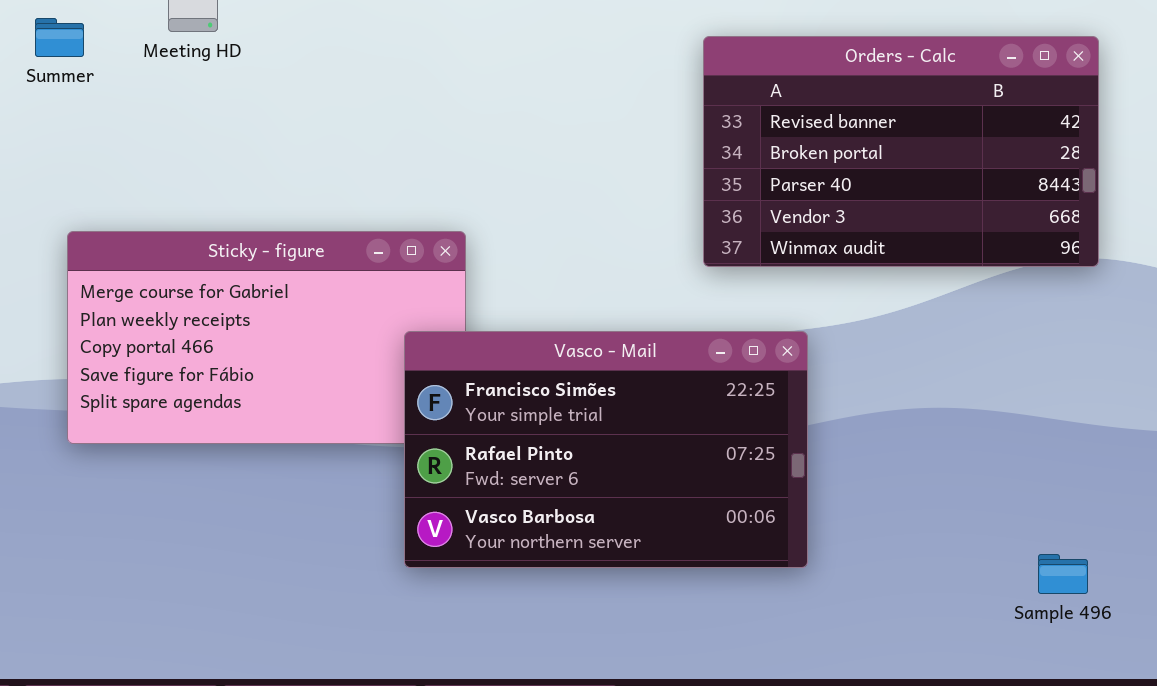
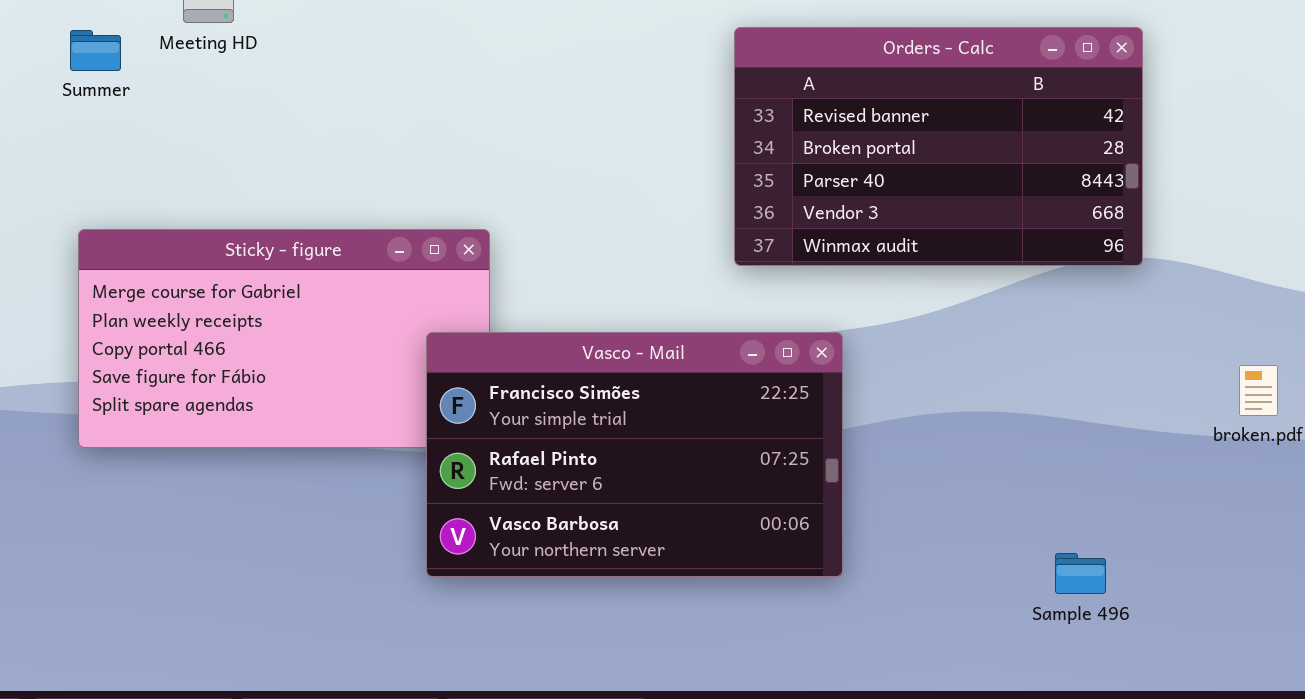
Summer: [35,18,84,57] -> [70,30,121,71], moved
Sample 496: [1038,554,1088,594] -> [1055,553,1106,594], moved

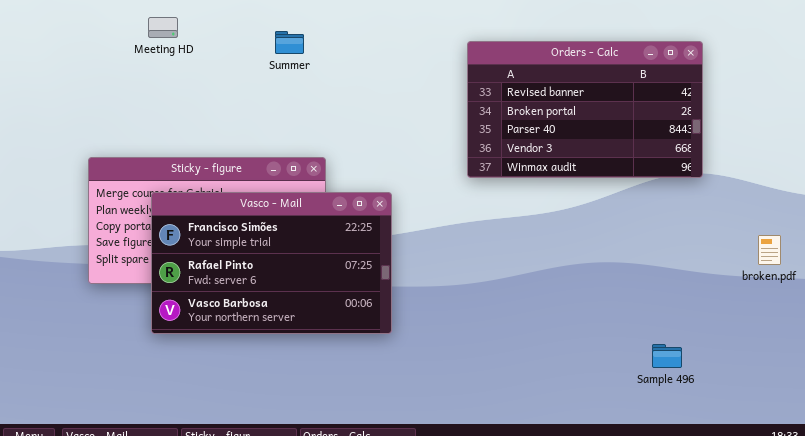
Summer: [70,30,121,71] -> [275,31,304,54], moved
Vasco - Mail: [426,332,843,577] -> [151,192,392,334], moved

